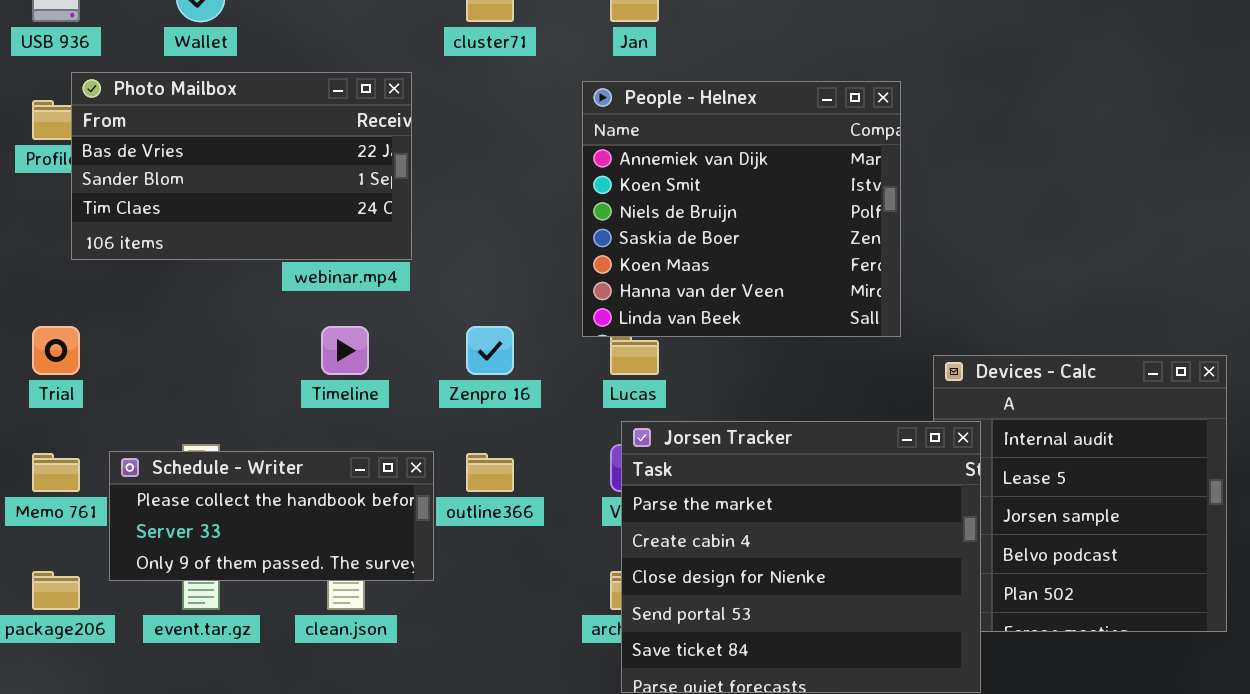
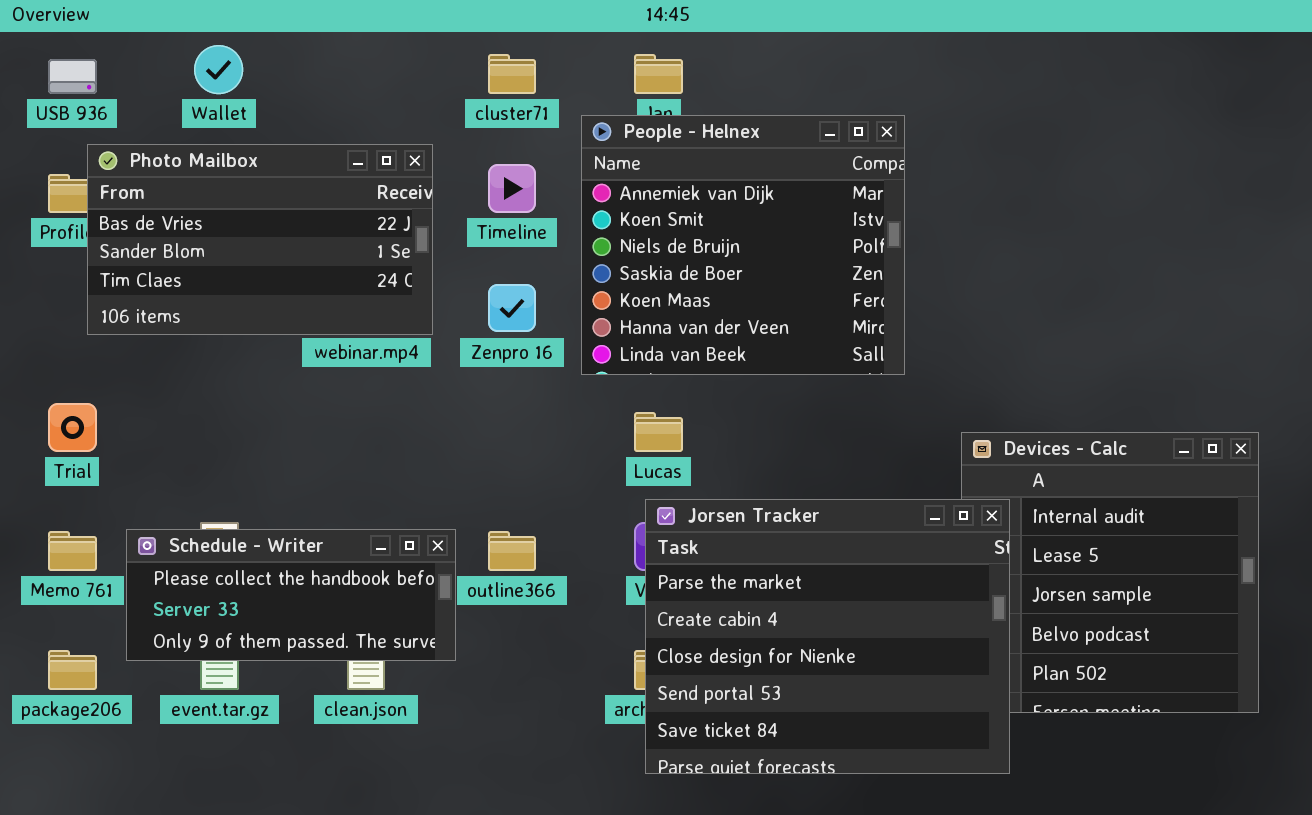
People - Helnex: [582,81,901,337] -> [581,115,905,375], moved
Timeline: [321,326,369,375] -> [488,164,536,213], moved
Zenpro 16: [466,326,514,375] -> [488,284,536,332], moved

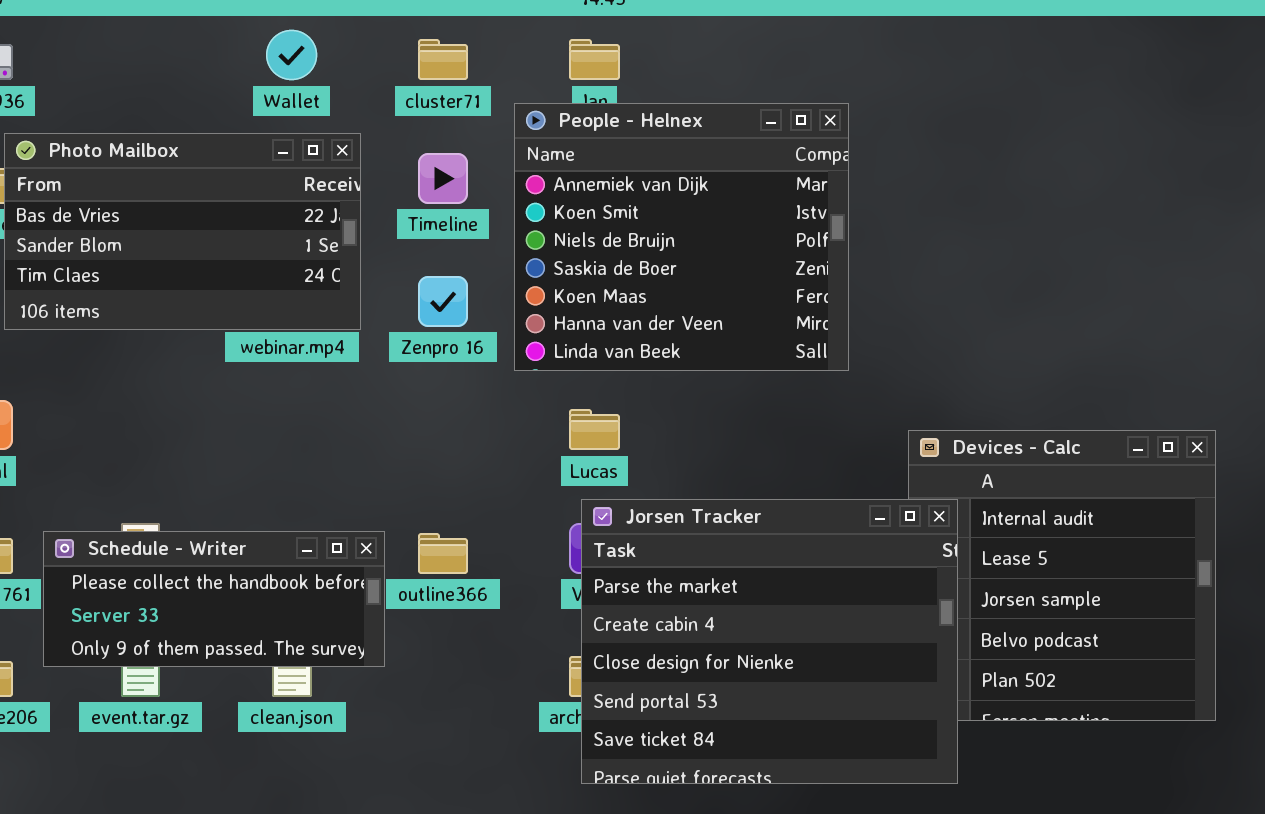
Wallet: [194,45,243,94] -> [266,30,317,80], moved

